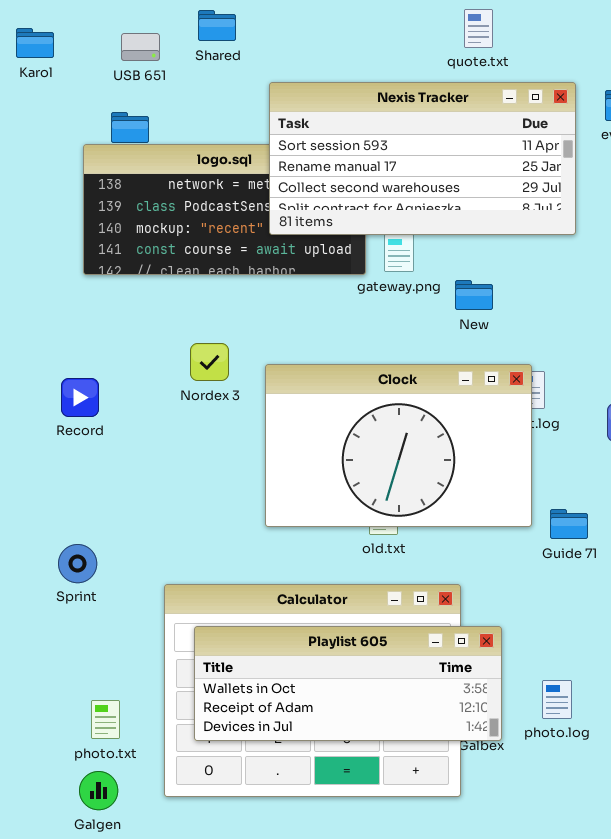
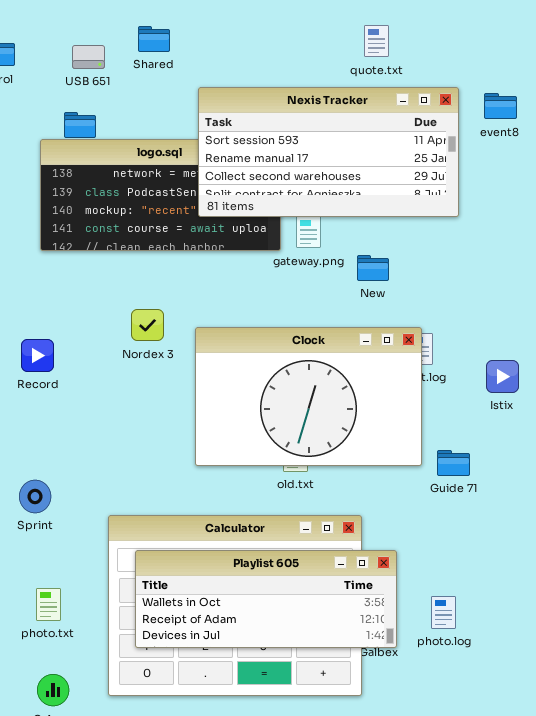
photo.txt: [91,700,120,739] -> [36,588,61,621], moved

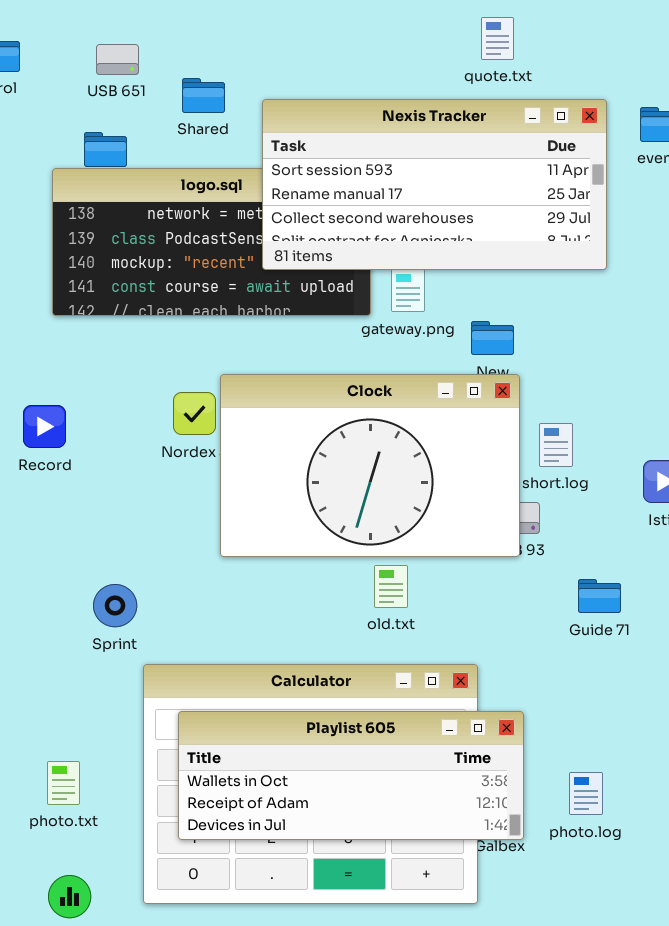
Shared: [138,26,170,52] -> [182,78,225,113], moved
Clock: [195,327,422,466] -> [220,374,520,557], moved
Record: [21,339,54,372] -> [23,405,66,448], moved
Sprint: [19,480,51,513] -> [93,584,137,627], moved

